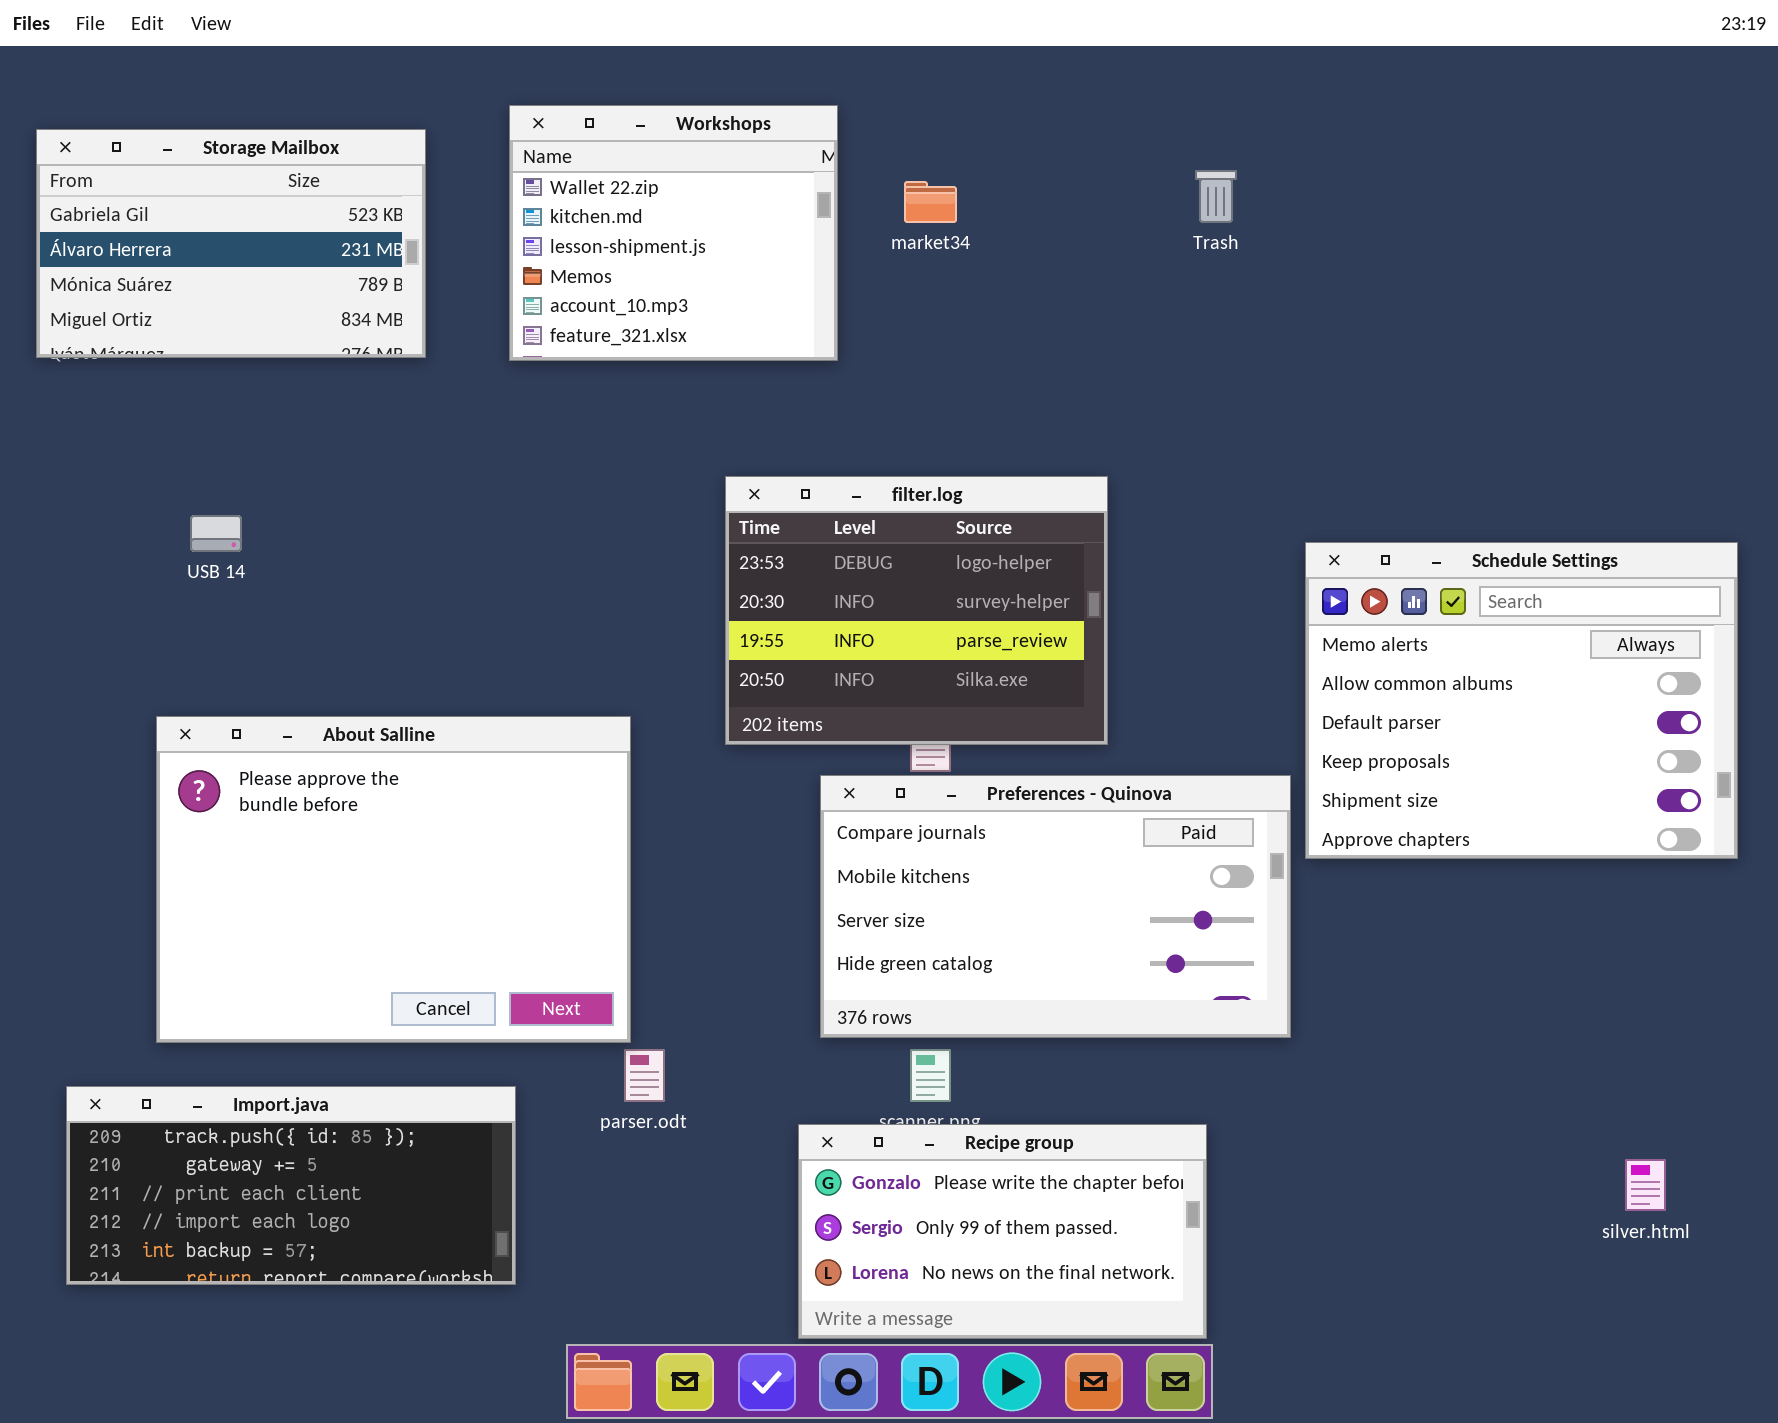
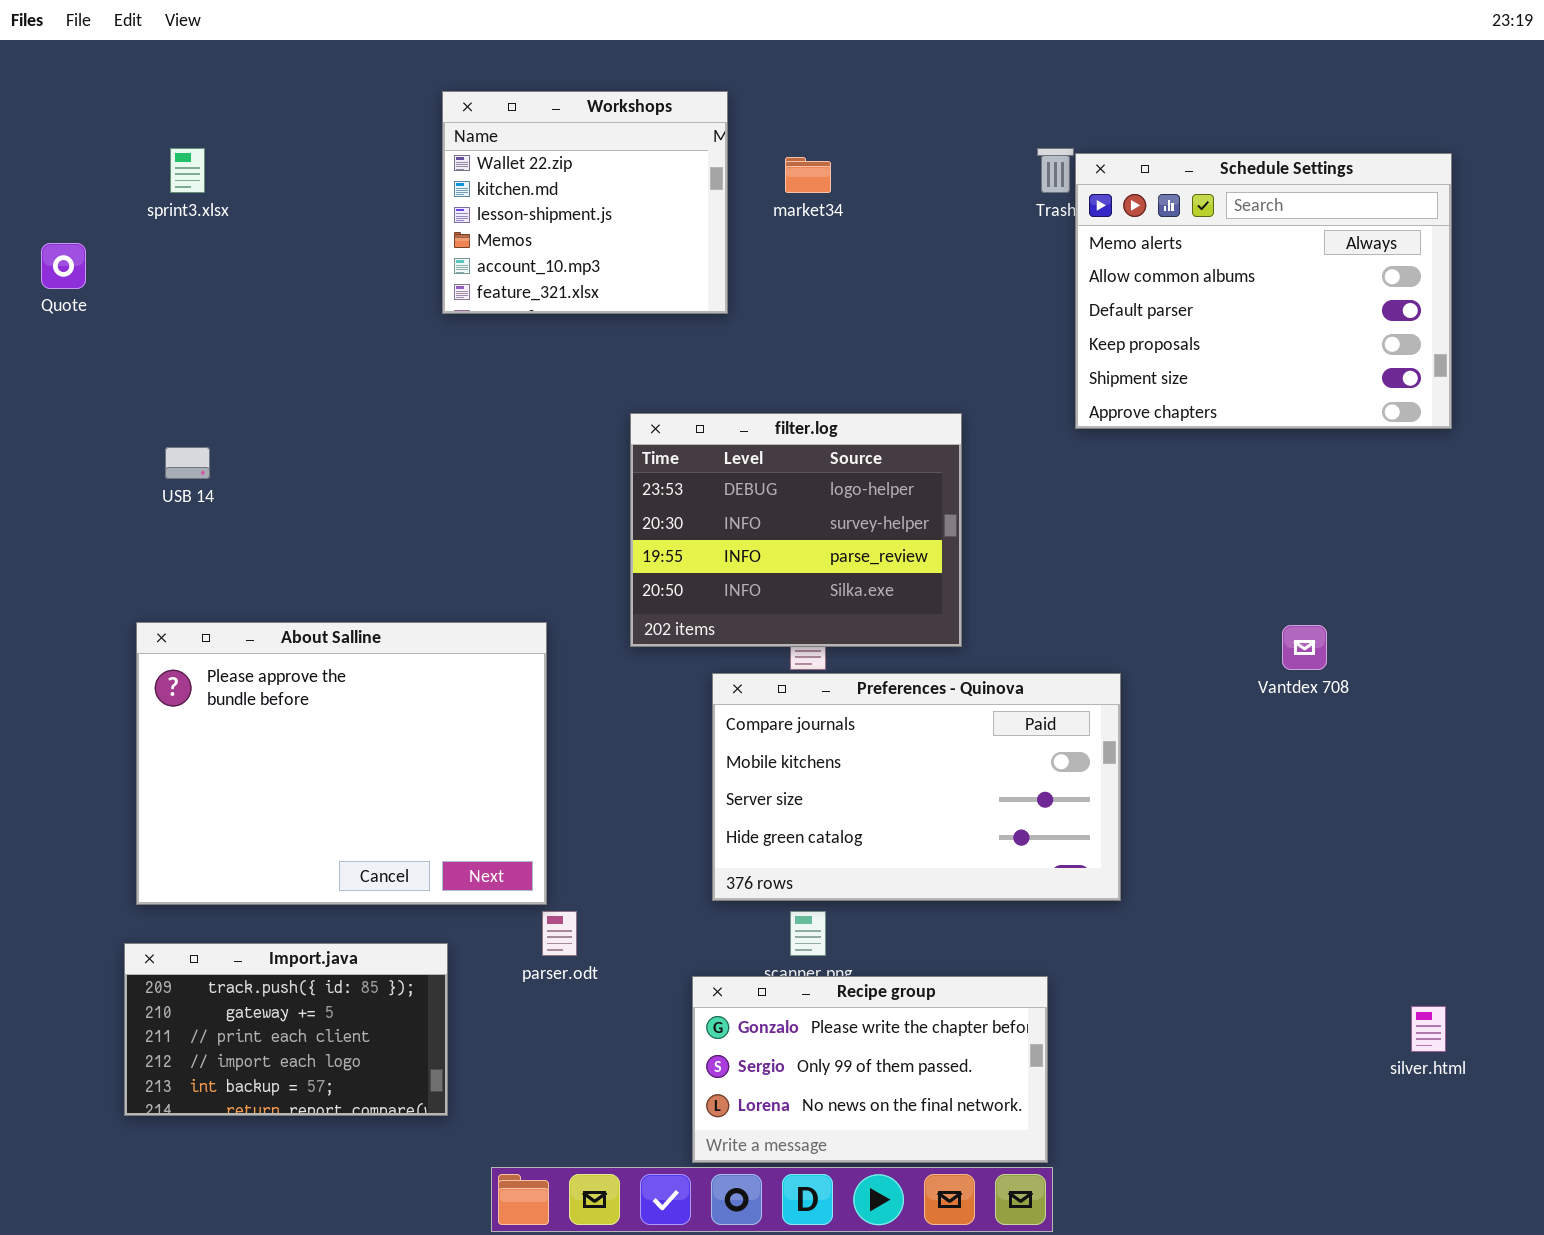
Storage Mailbox: [36,129,426,358] -> none, closed
Schedule Settings: [1305,542,1738,859] -> [1075,153,1452,429], moved
Import.java: [66,1086,516,1285] -> [124,943,448,1116], resized

